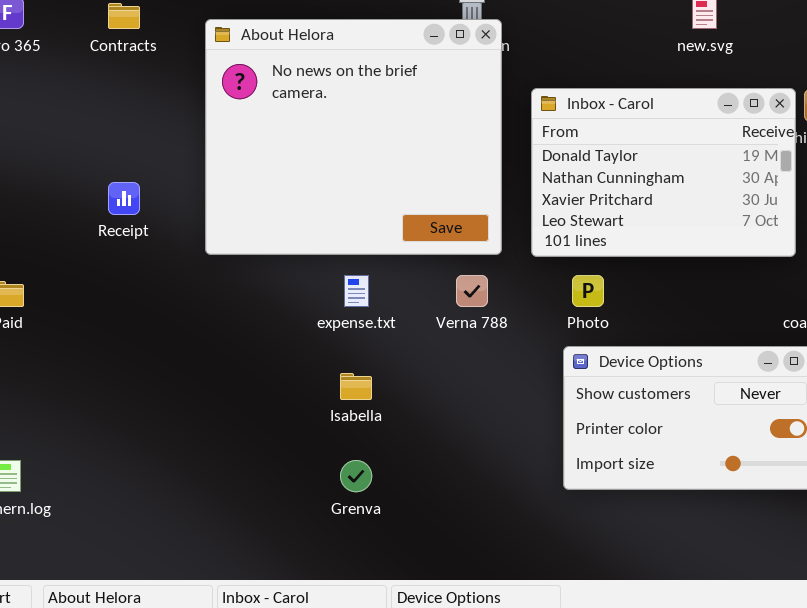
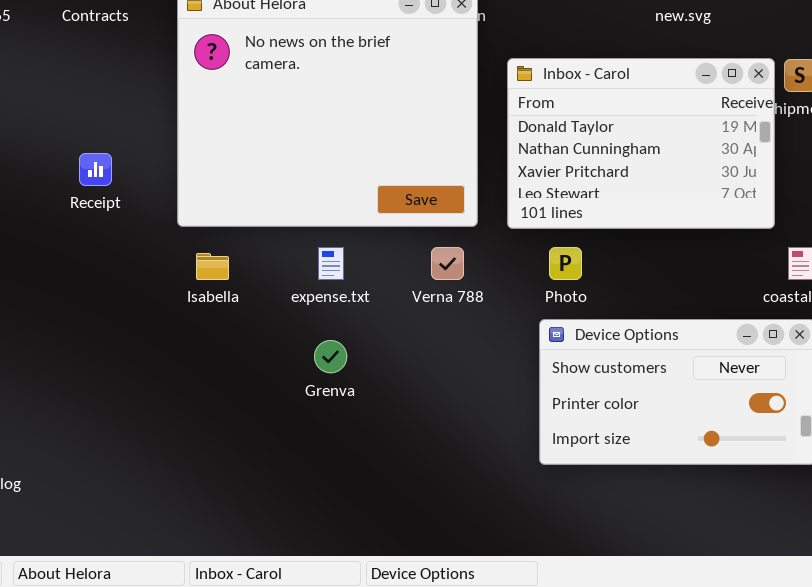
Isabella: [340,373,372,400] -> [196,253,229,280], moved
Grenva: [340,460,372,492] -> [314,340,347,373], moved

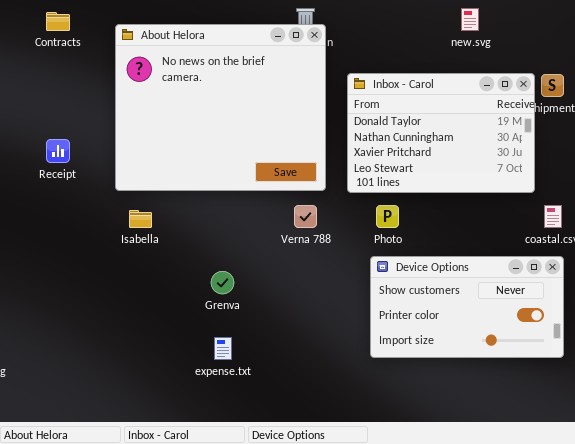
expense.txt: [318,247,344,280] -> [214,337,232,360], moved

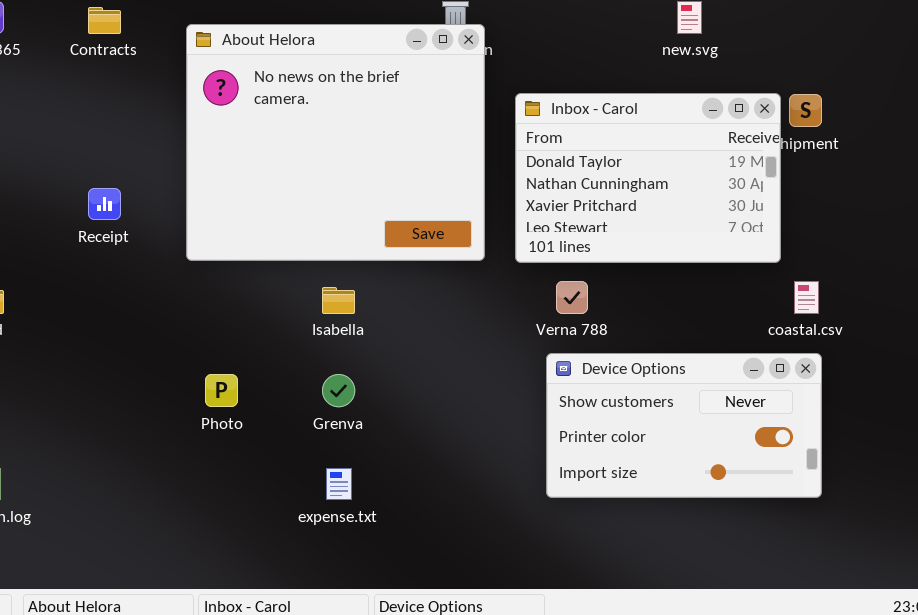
Verna 788: [294,205,317,228] -> [556,281,588,314], moved
Photo: [376,205,399,228] -> [205,374,238,407], moved
Isabella: [129,210,152,228] -> [322,287,355,314], moved

